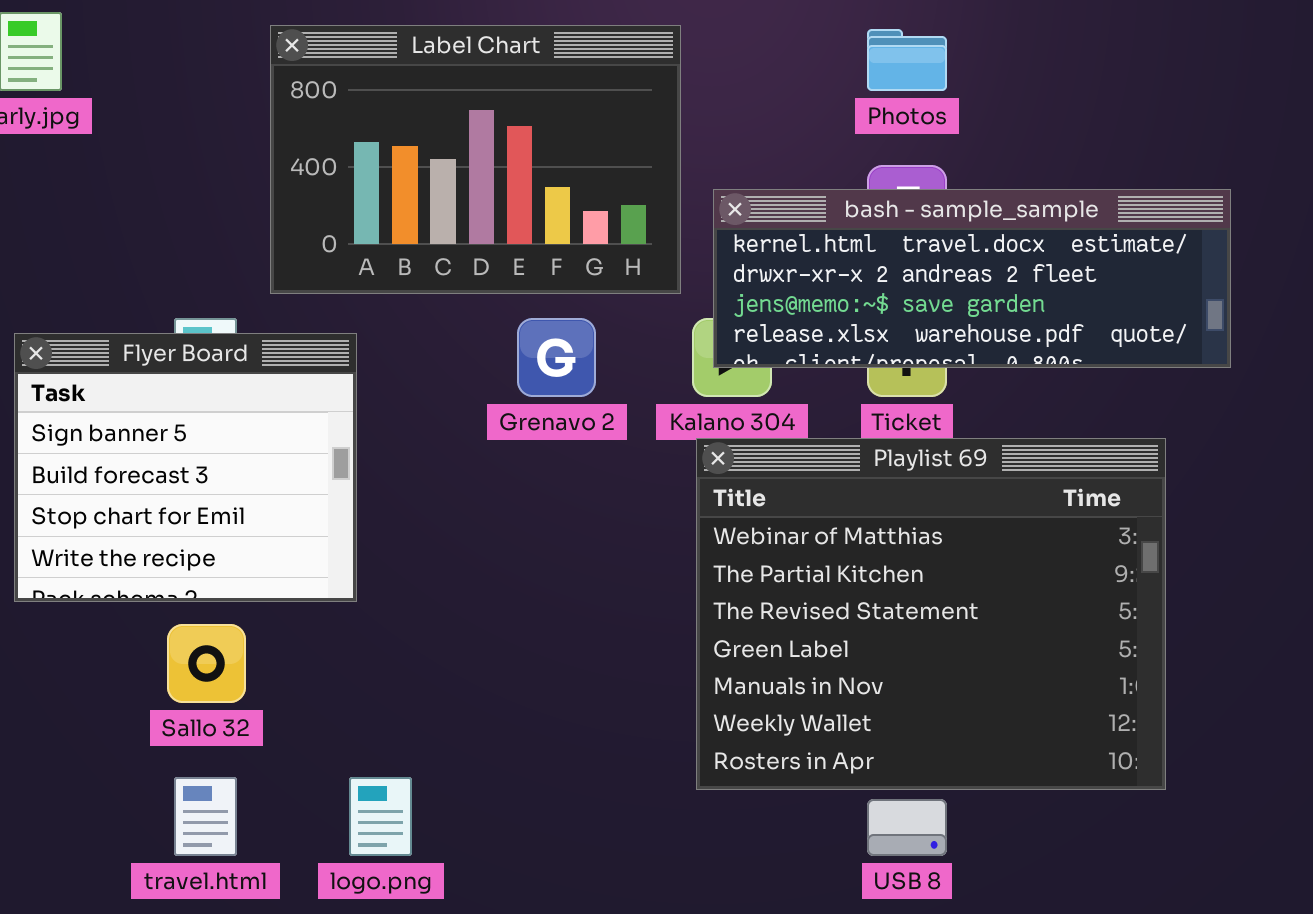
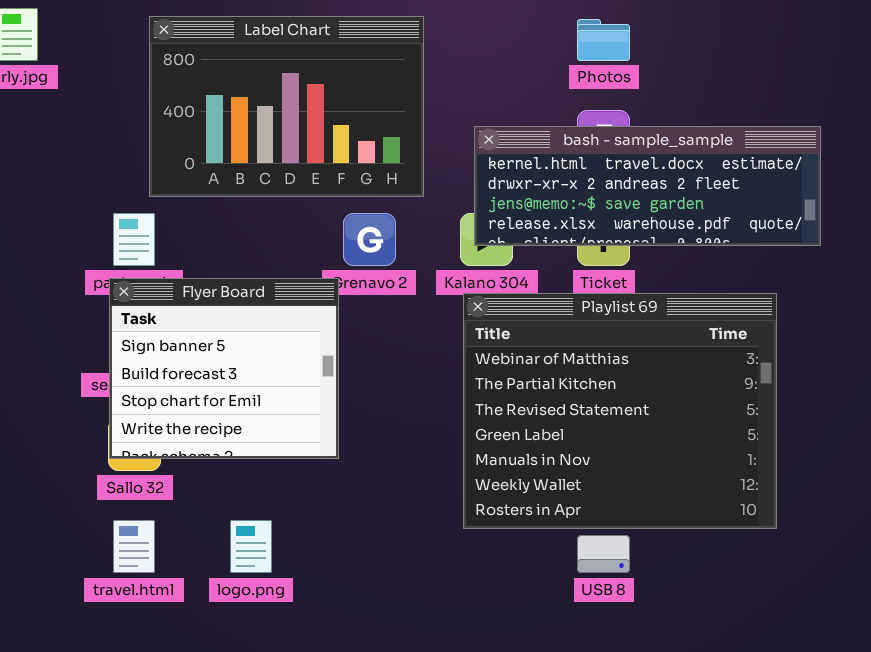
Label Chart: [270,25,681,294] -> [149,16,424,197], moved
Flyer Board: [14,333,357,602] -> [109,278,339,459], moved

